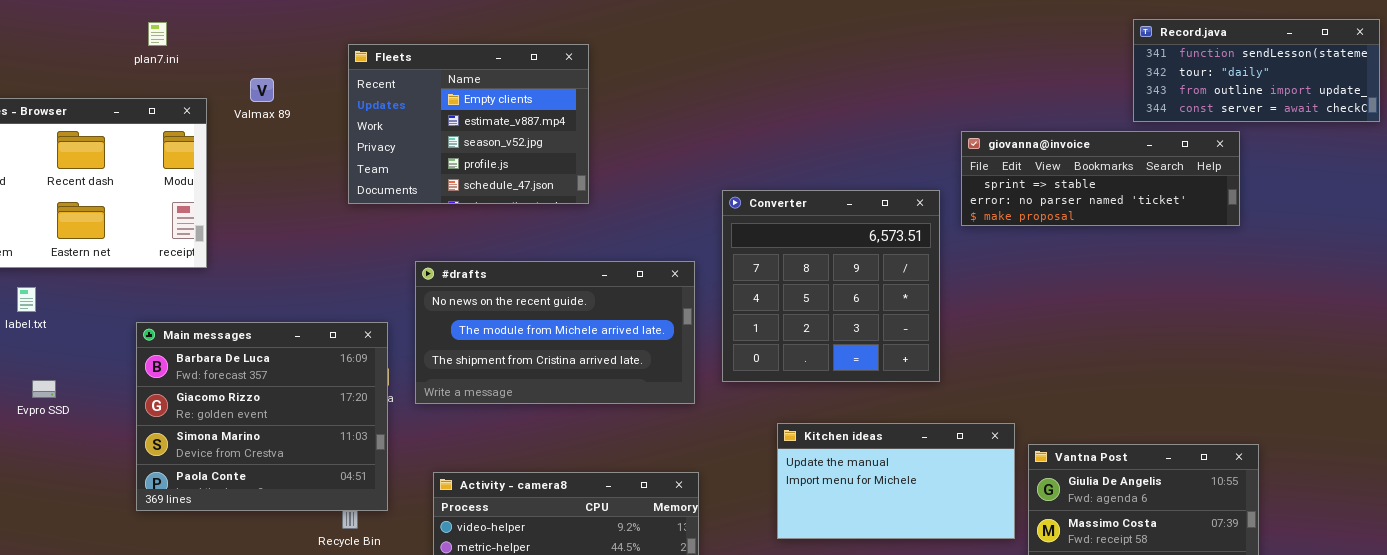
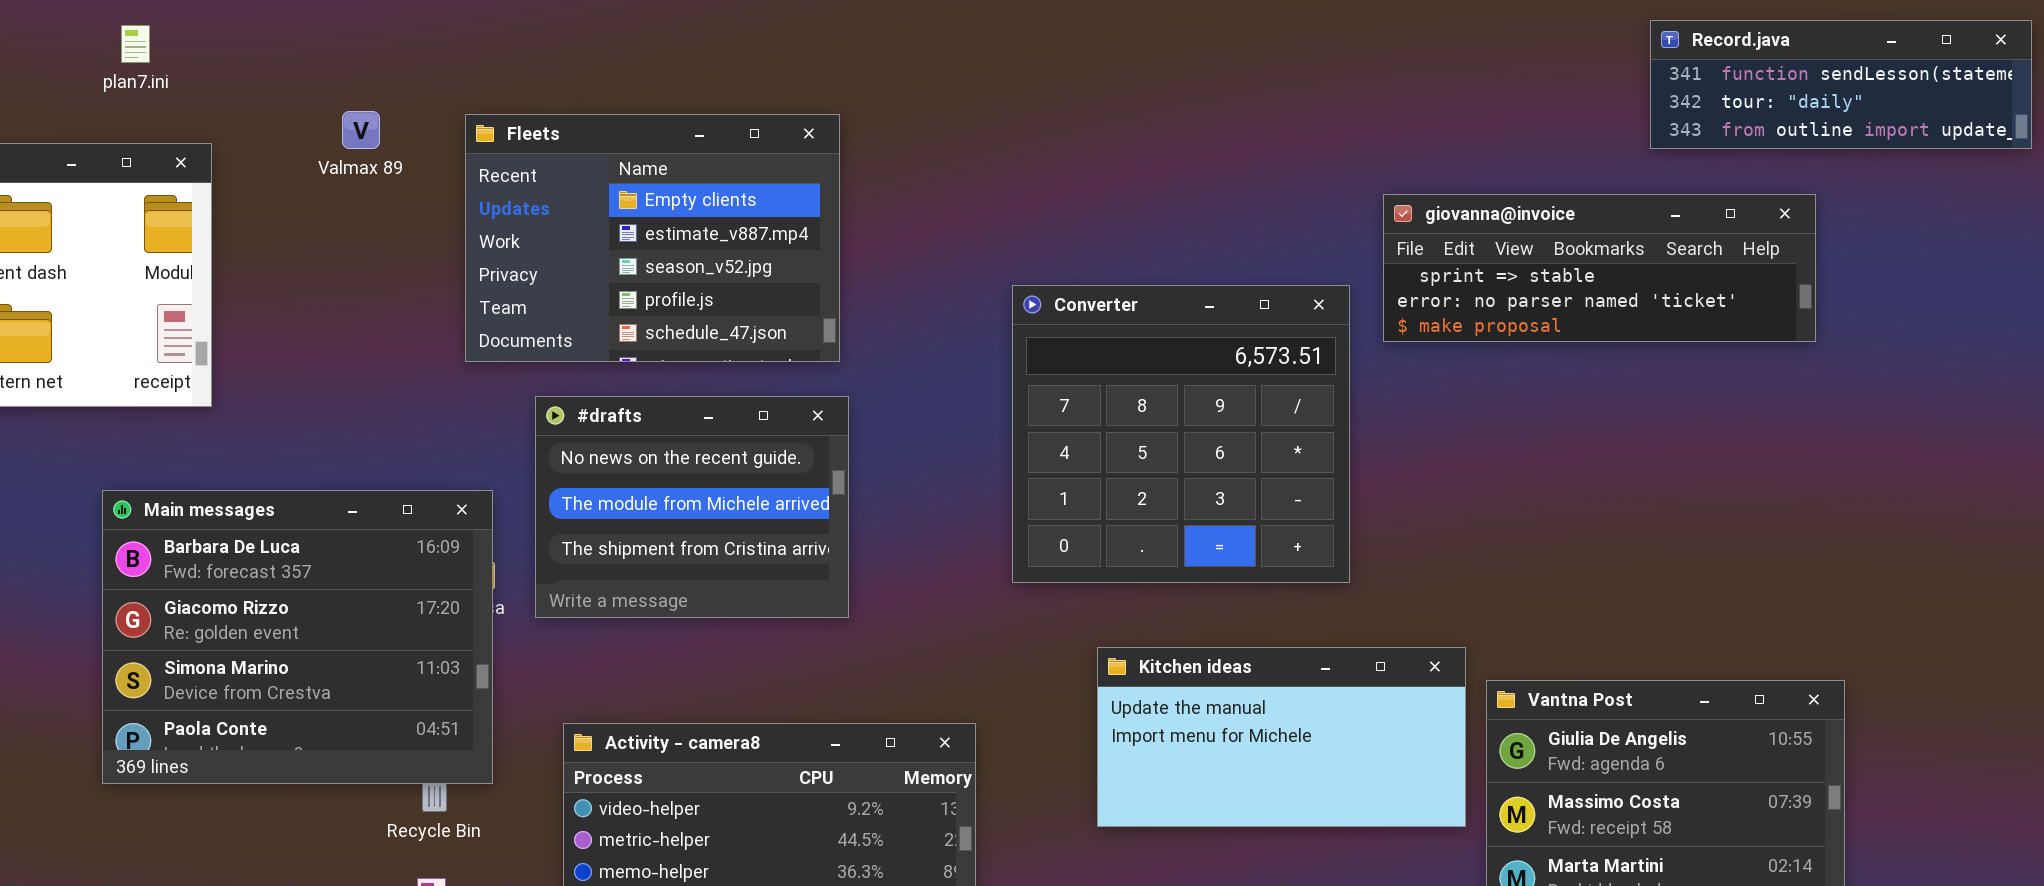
Record.java: [1133,19,1380,122] -> [1650,20,2032,149], resized
Fleets: [348,44,589,204] -> [465,114,840,362], moved
Valmax 89: [250,78,274,102] -> [342,111,380,149], moved
#drafts: [415,261,695,404] -> [535,396,849,618], resized

